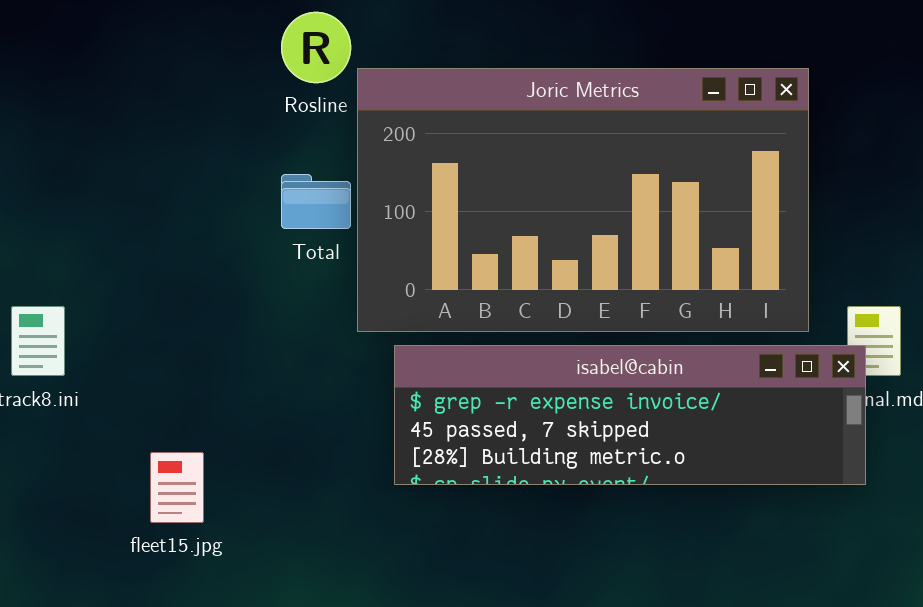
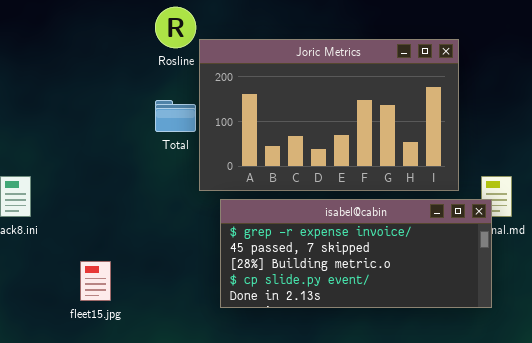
isabel@cabin: [394,345,866,485] -> [220,199,492,308], resized

